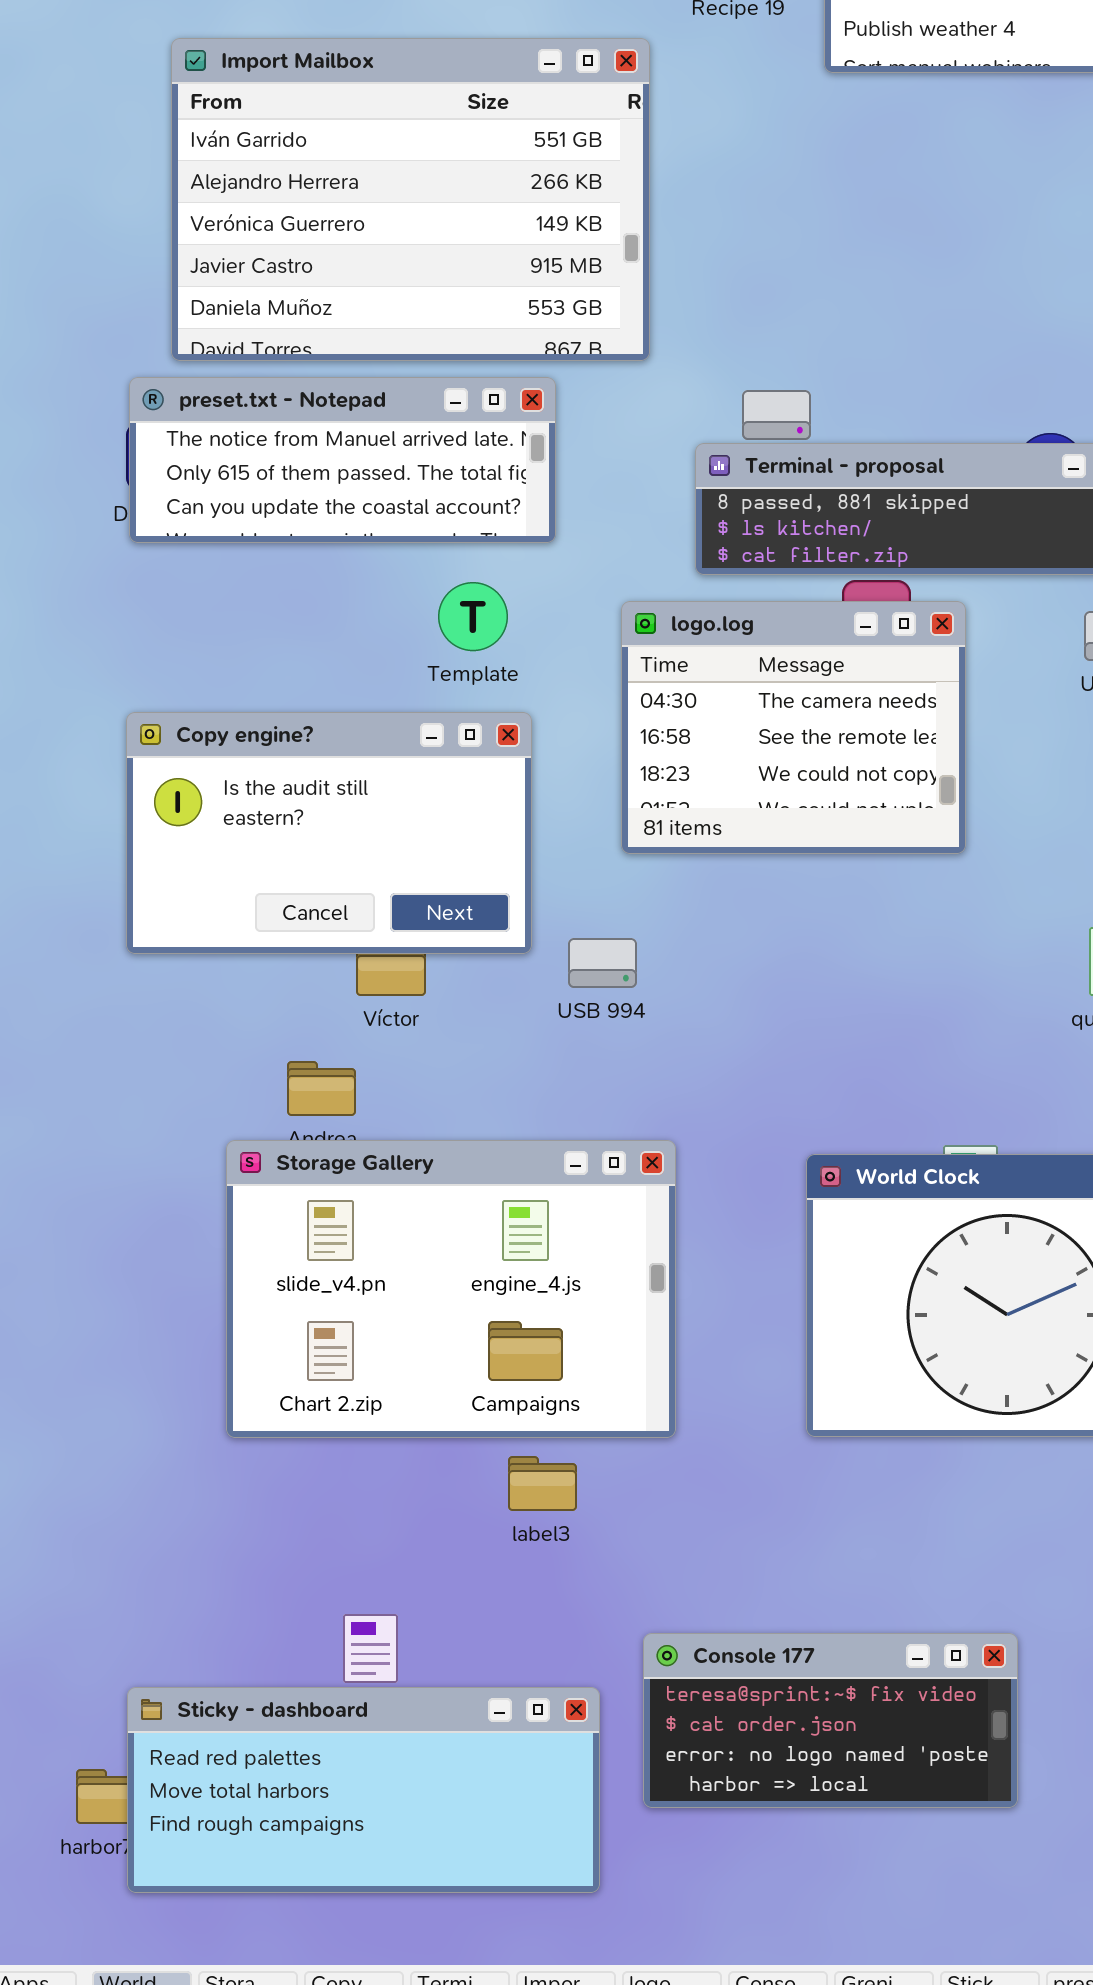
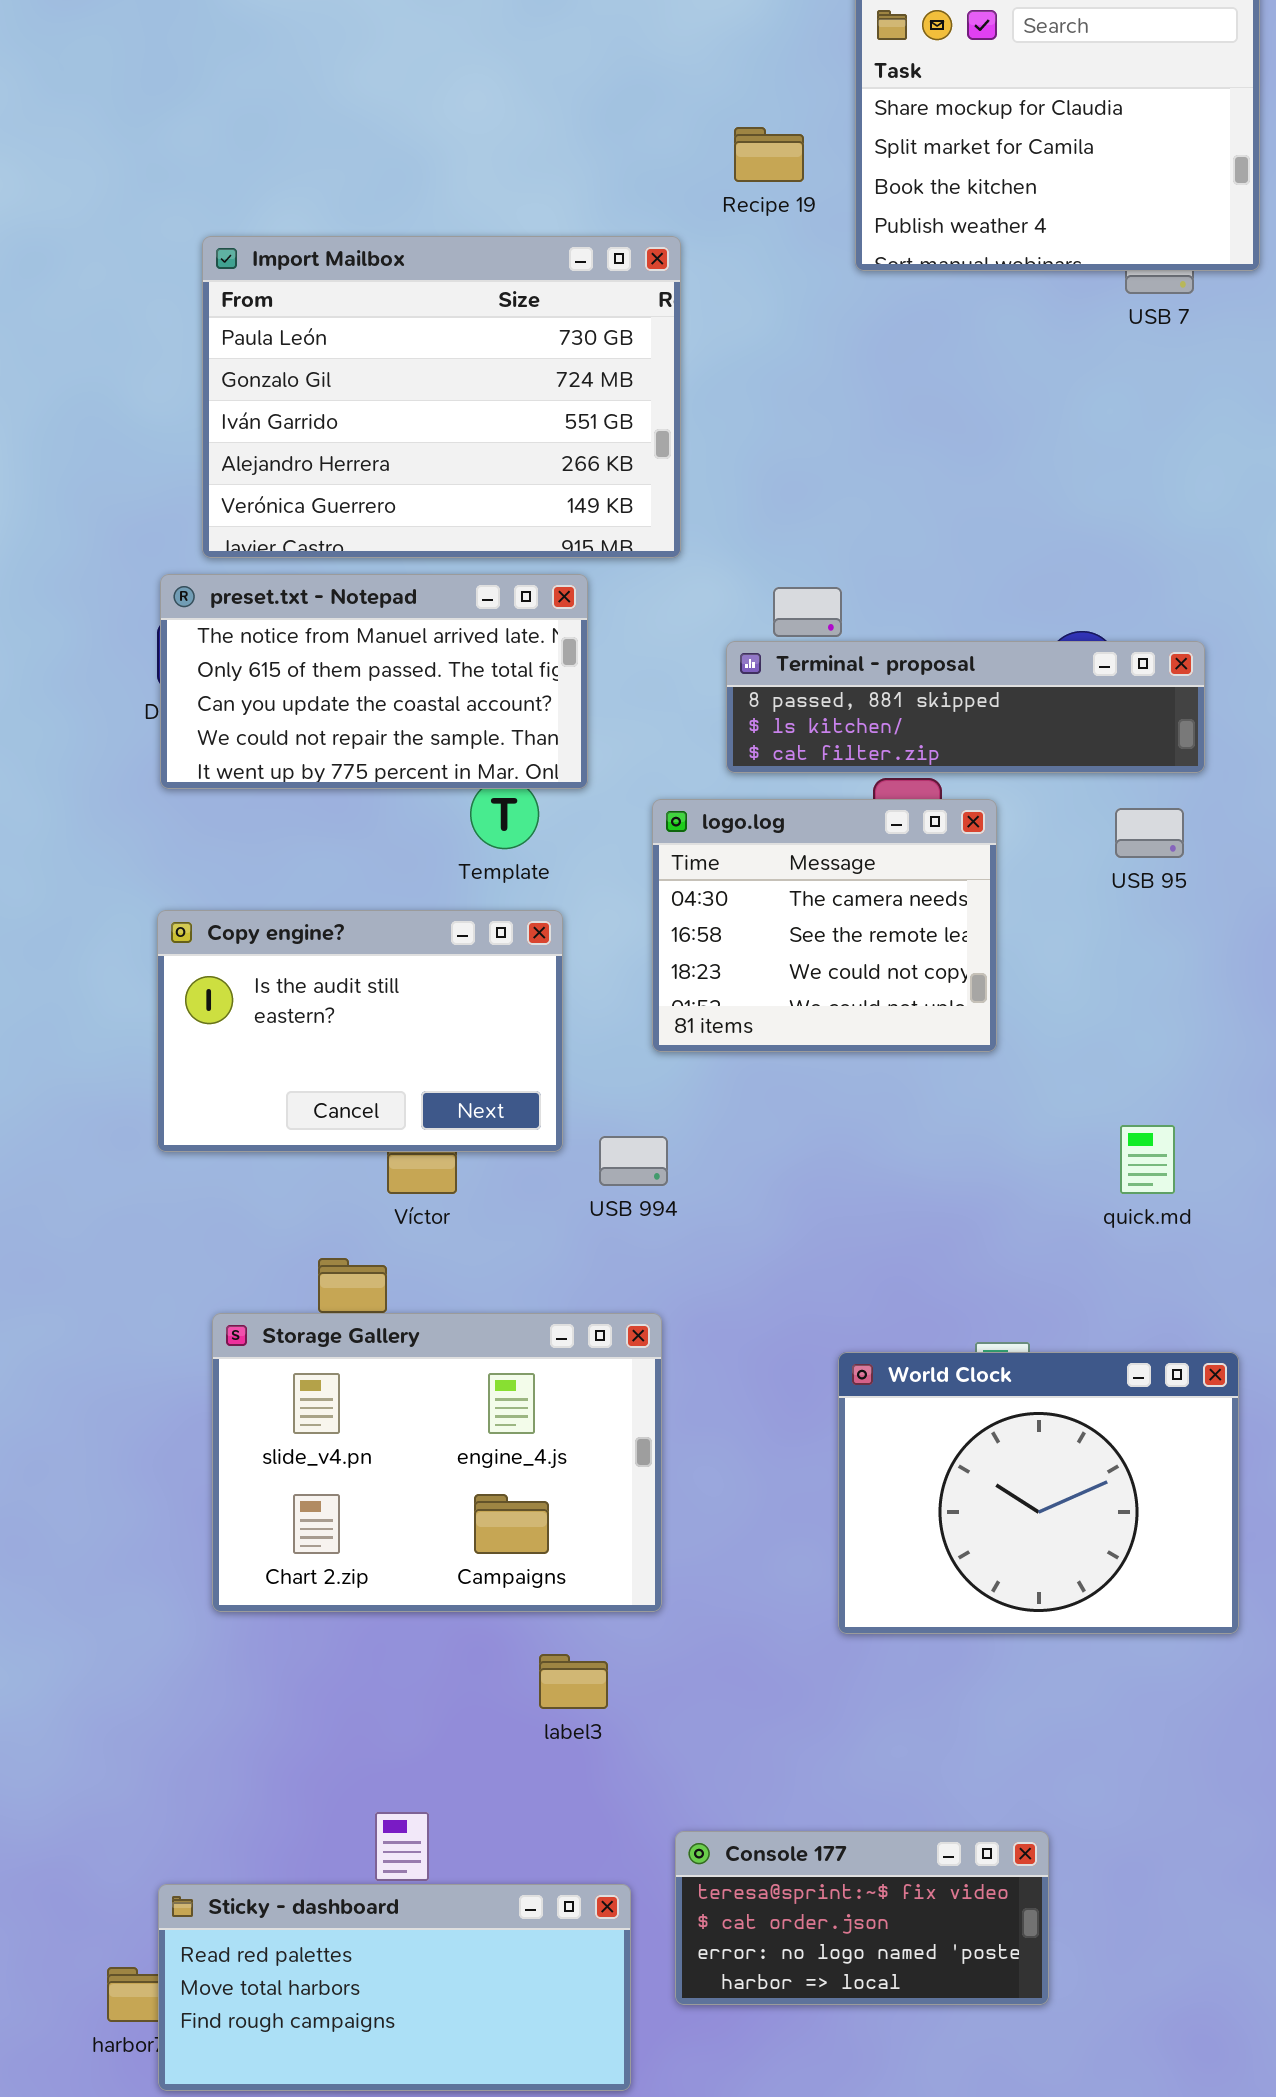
Import Mailbox: [171,38,650,361] -> [202,236,681,558], scrolled up 2 rows
preset.txt - Notepad: [129,377,556,543] -> [160,574,588,789], resized
Storage Gallery: [226,1140,676,1438] -> [212,1313,662,1612], moved

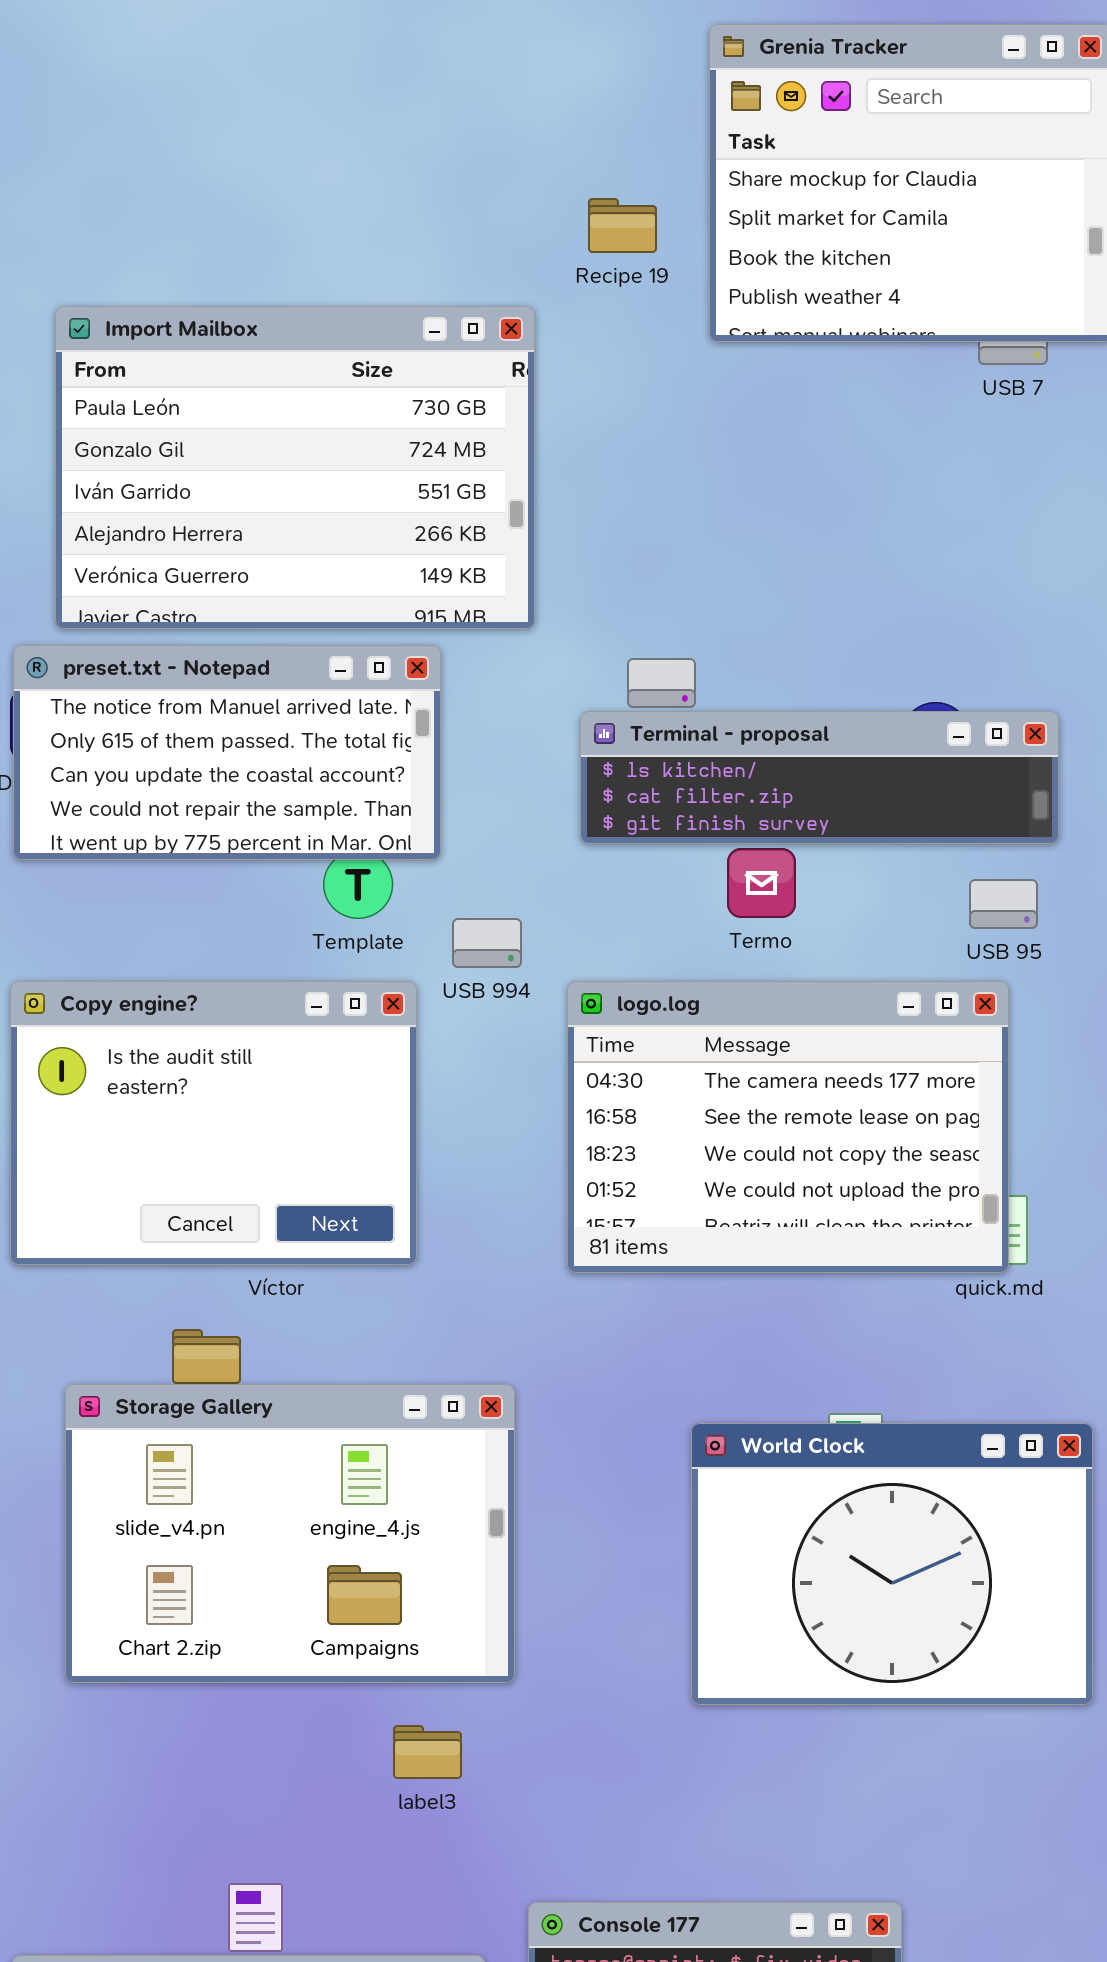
Terminal - proposal: [726,641,1205,773] -> [580,711,1059,844], scrolled down 1 row
logo.log: [652,799,997,1052] -> [567,981,1009,1273], moved, resized
Copy engine?: [157,910,563,1152] -> [10,981,417,1265], resized
USB 994: [599,1136,668,1186] -> [452,918,522,968], moved

